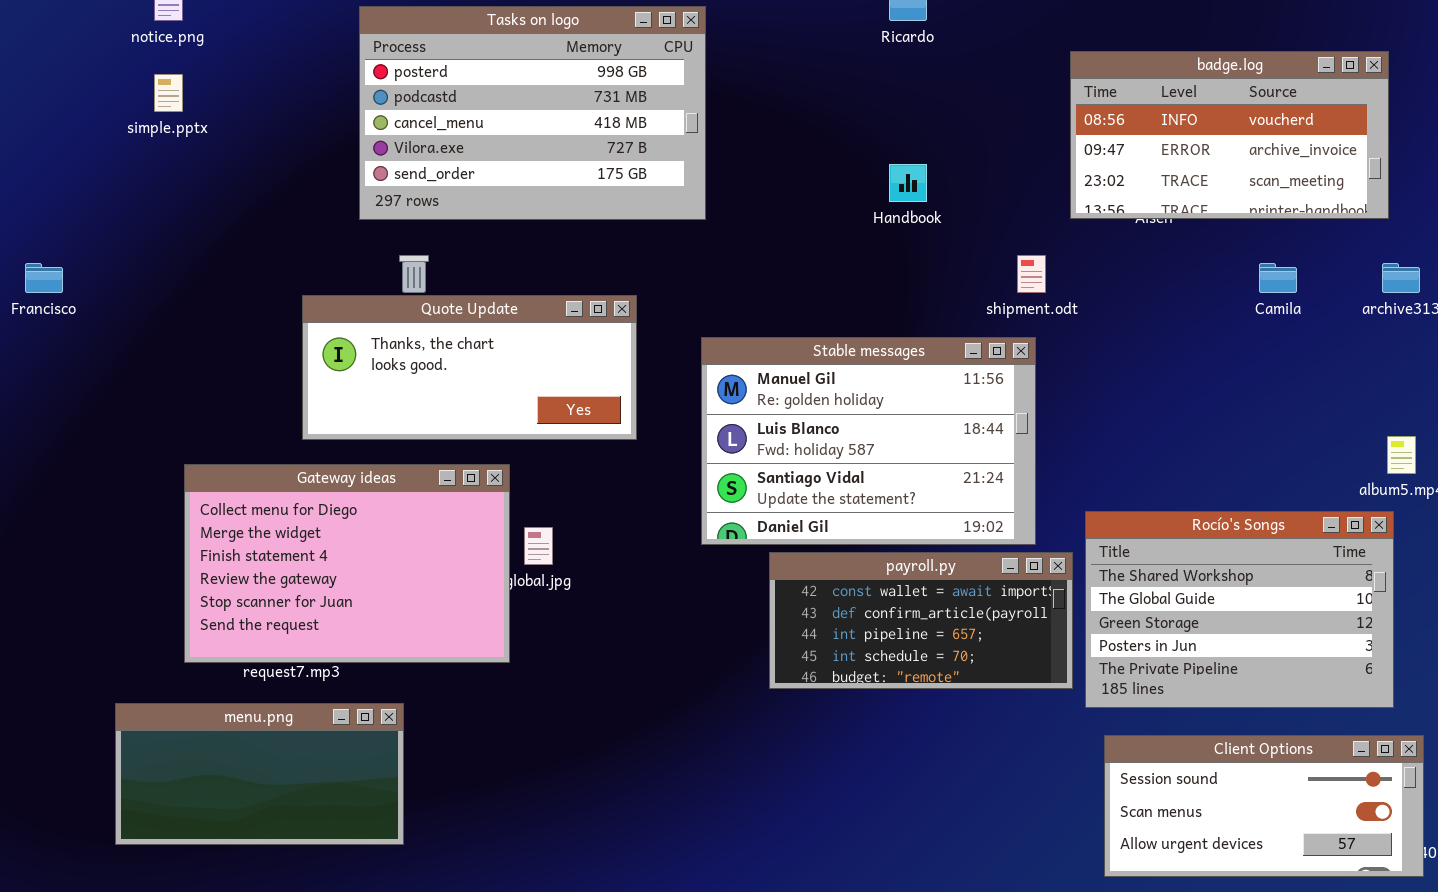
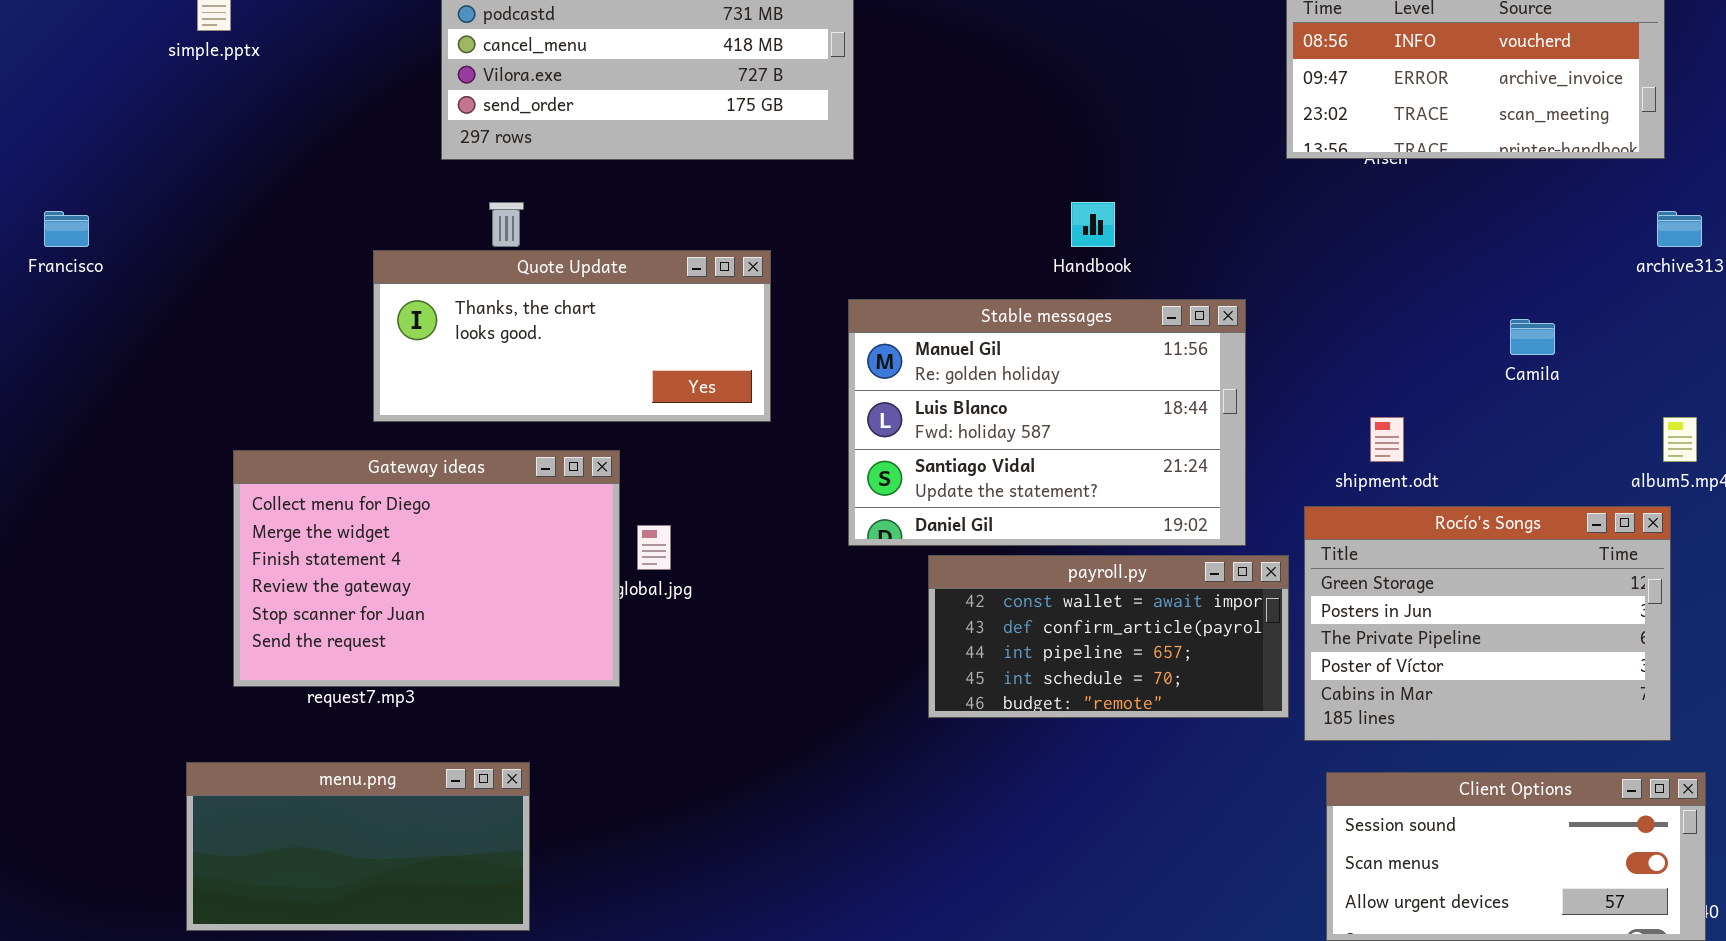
Handbook: [889,164,927,202] -> [1071,202,1115,247], moved
shipment.odt: [1017,255,1046,293] -> [1370,417,1404,462], moved
Camila: [1259,263,1297,293] -> [1510,319,1555,355], moved
Rocío's Songs: [1085,511,1394,708] -> [1304,506,1671,741], scrolled down 2 rows
menu.png: [115,703,404,845] -> [186,762,530,931], moved

